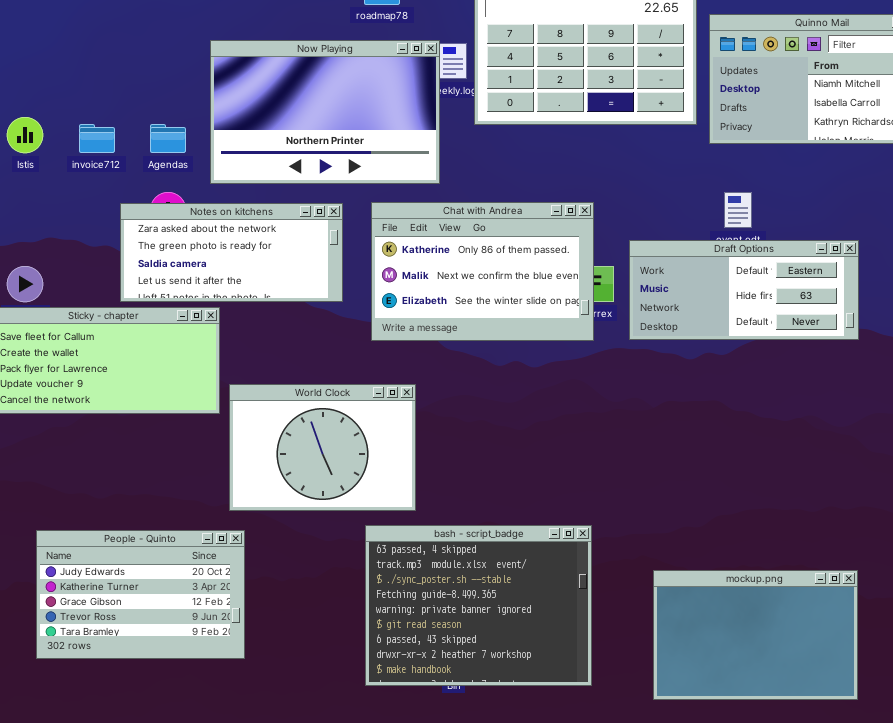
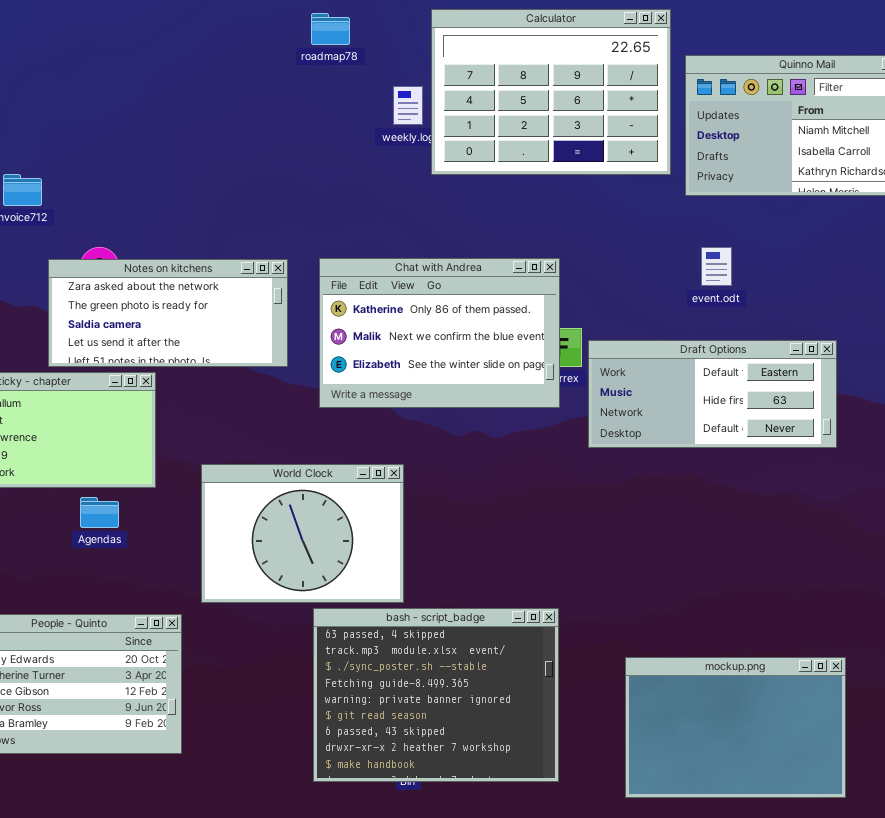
Now Playing: [210,40,440,184] -> none, closed
Agendas: [150,124,186,153] -> [80,497,119,528], moved
Draft Options: [629,240,859,340] -> [588,340,837,448], moved
World Clock: [229,384,416,511] -> [201,464,404,603], moved

